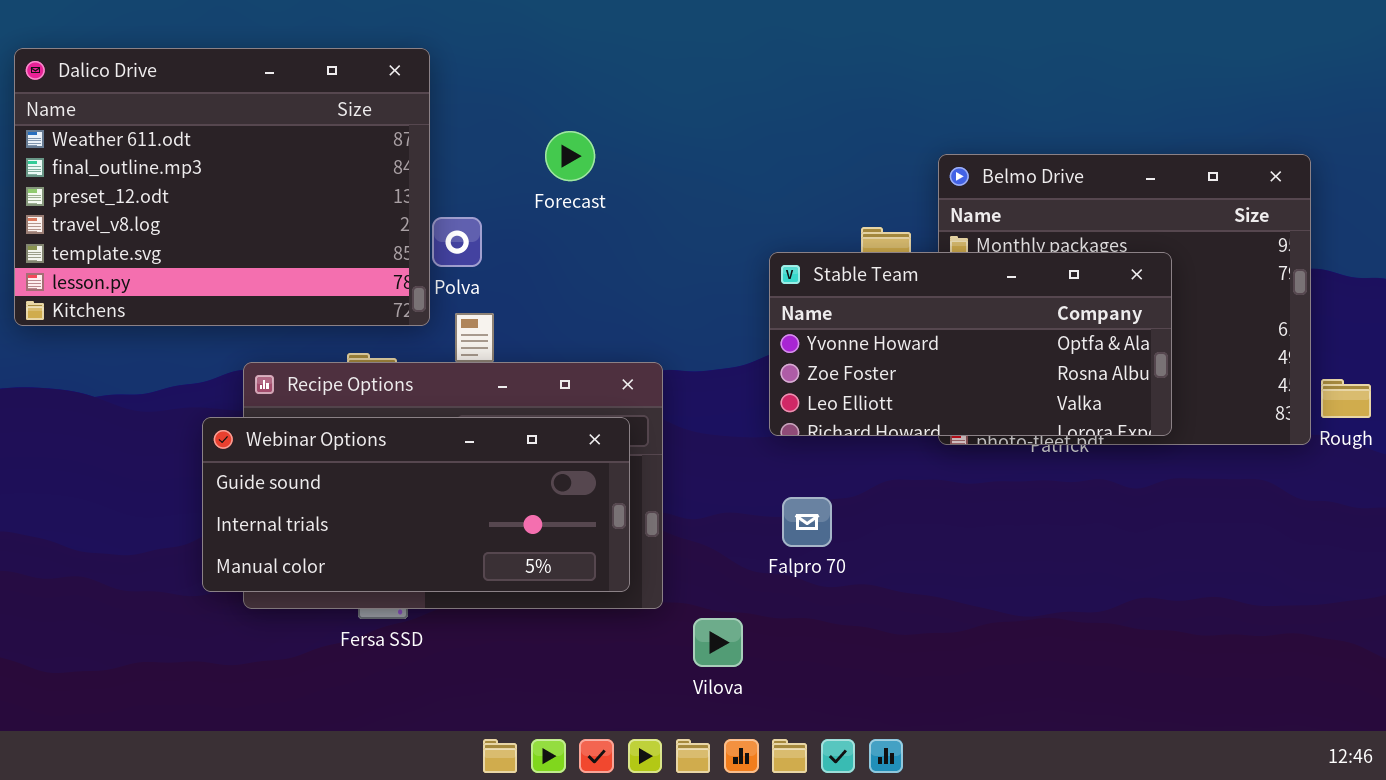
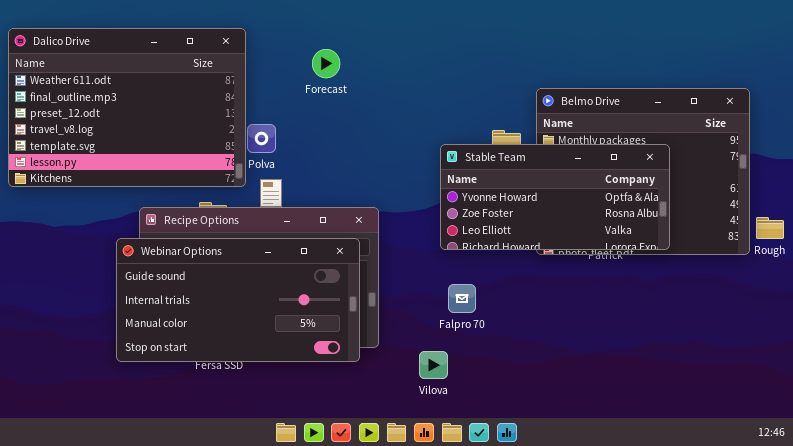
Forecast: [545,131,595,181] -> [312,49,340,78], moved
Webinar Options: [202,417,630,592] -> [116,238,360,362], resized
Vilova: [693,618,743,667] -> [419,351,448,379], moved

